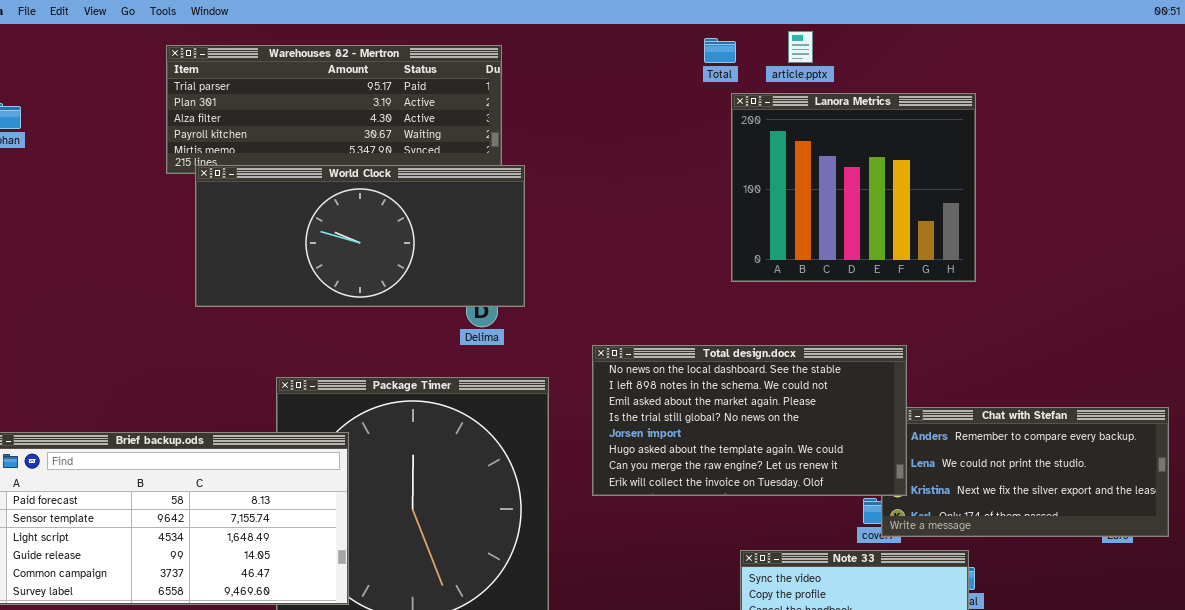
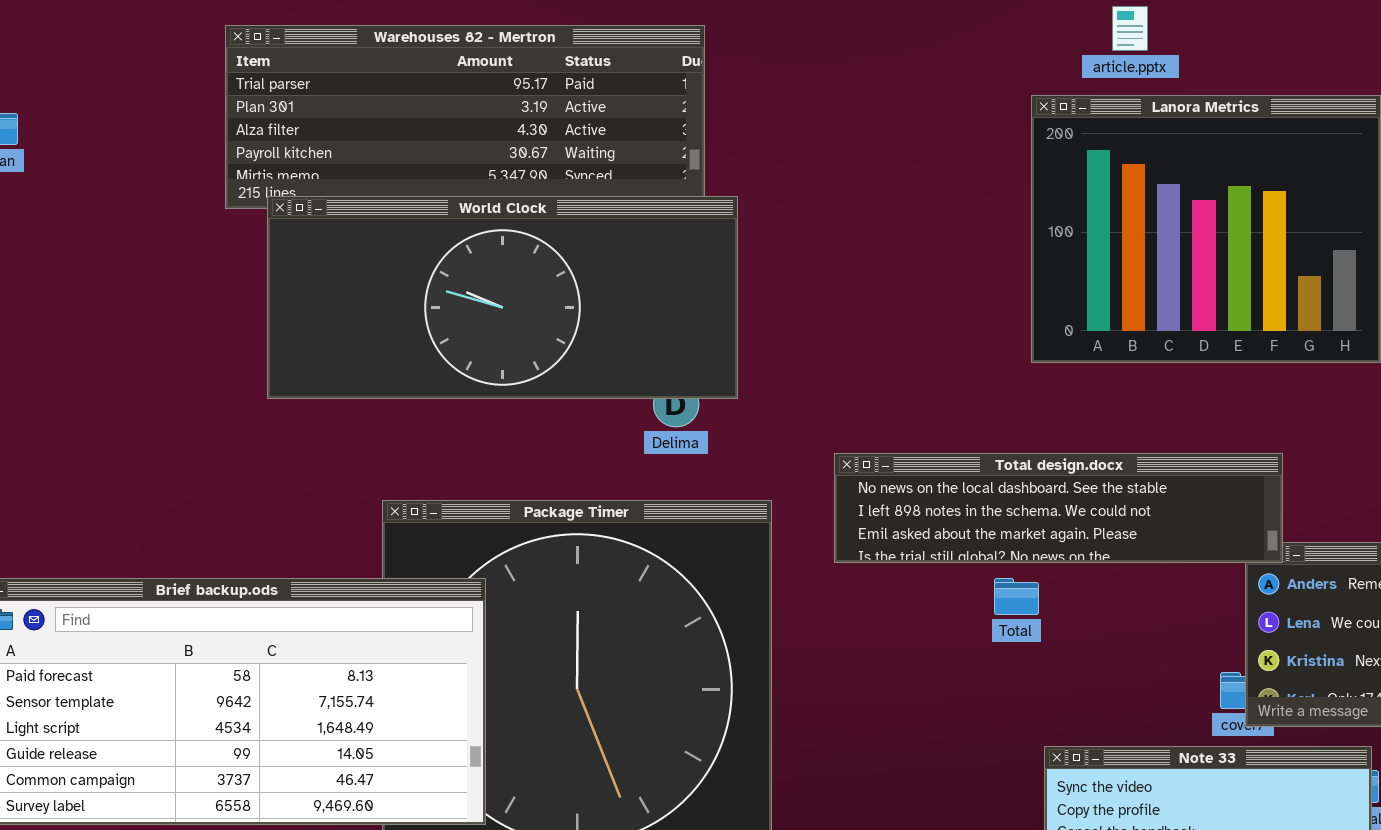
Total: [704,38,736,63] -> [994,578,1039,615], moved
Total design.docx: [592,345,907,496] -> [834,453,1283,563], resized

